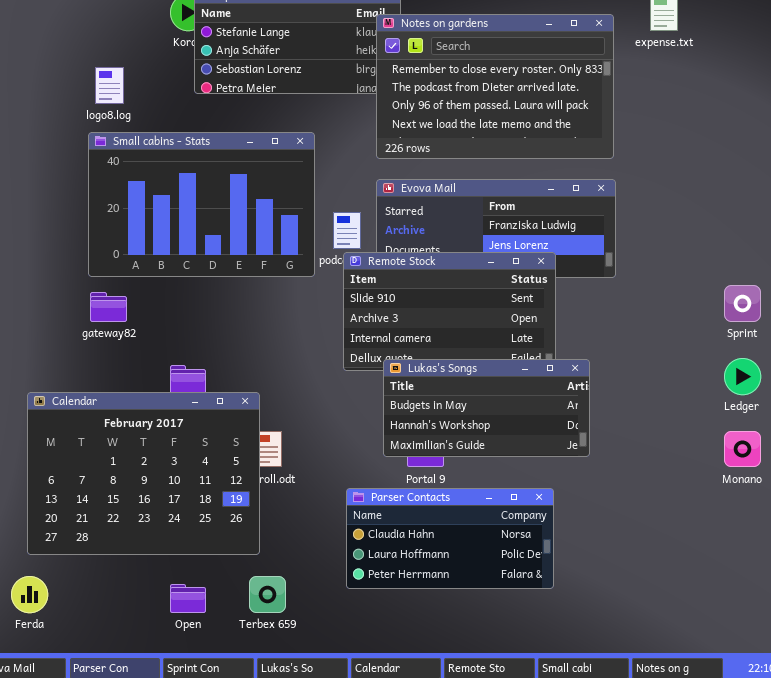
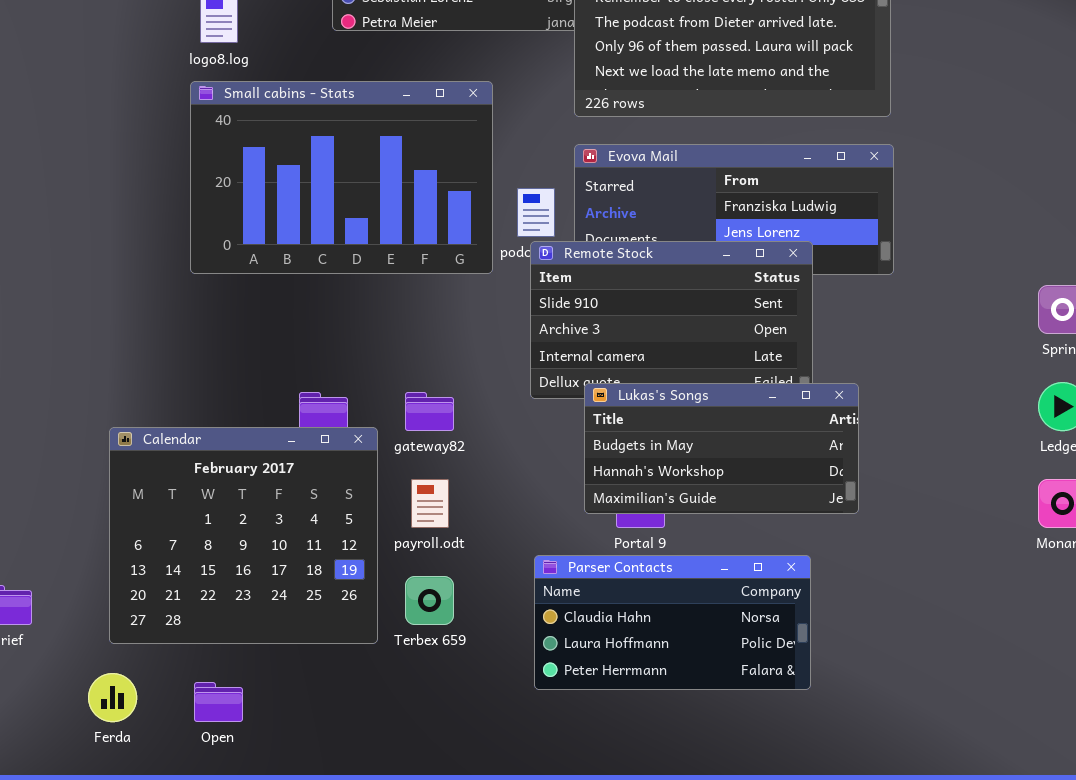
gateway82: [90,292,127,322] -> [405,392,454,431], moved
Calendar: [27,392,260,555] -> [109,427,378,644], resized
Terbex 659: [249,576,286,613] -> [405,576,454,625], moved
Open: [170,584,206,613] -> [194,682,243,722], moved

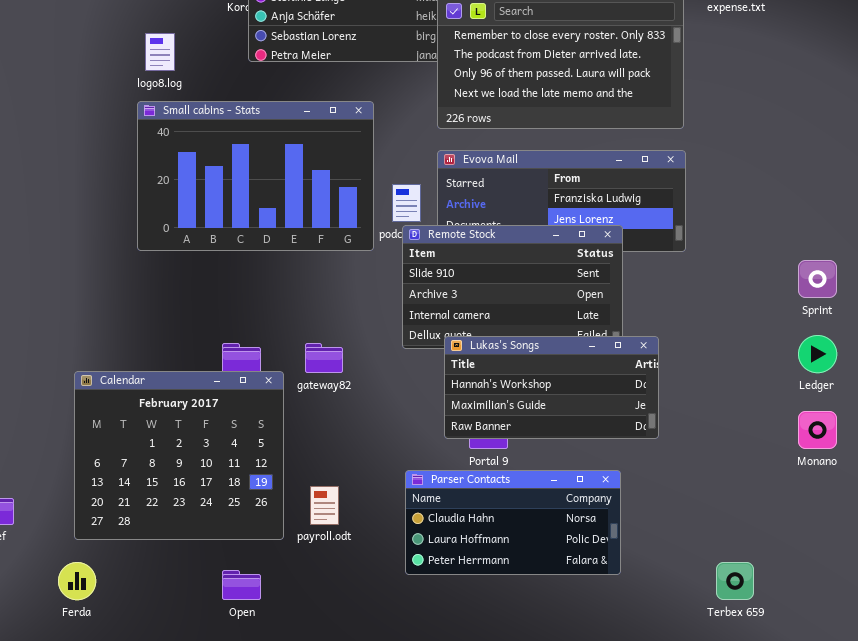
Lukas's Songs: [584,383,859,514] -> [444,336,659,439], scrolled down 1 row
payroll.odt: [411,479,449,528] -> [310,486,339,525], moved
Terbex 659: [405,576,454,625] -> [716,562,754,600], moved
Open: [194,682,243,722] -> [222,570,261,600], moved

